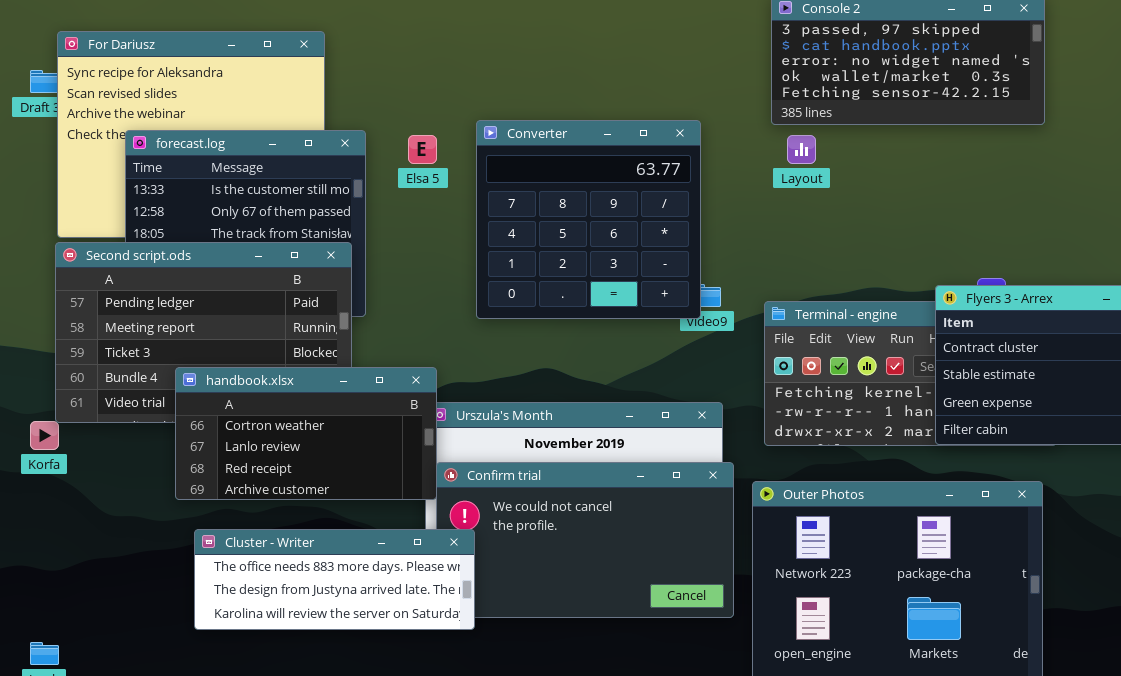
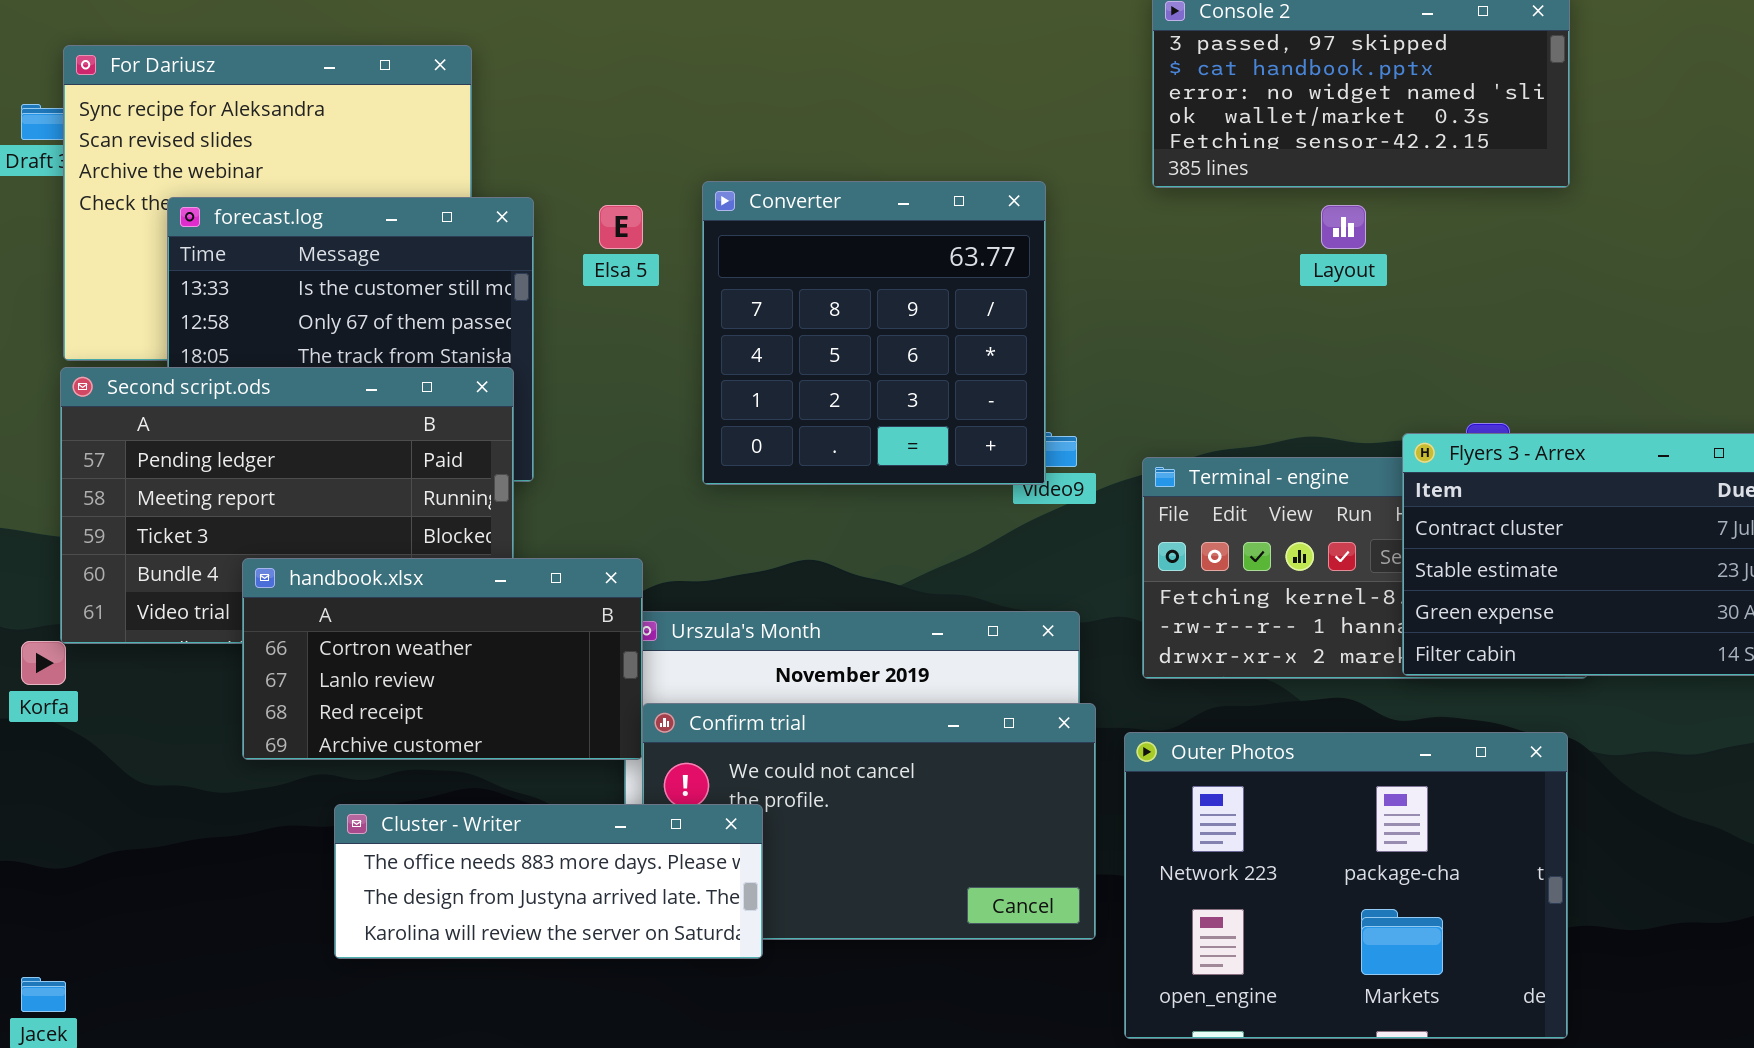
Layout: [787,135,816,164] -> [1321,205,1366,249], moved
Cluster - Writer: [194,529,475,630] -> [334,804,763,959], moved

